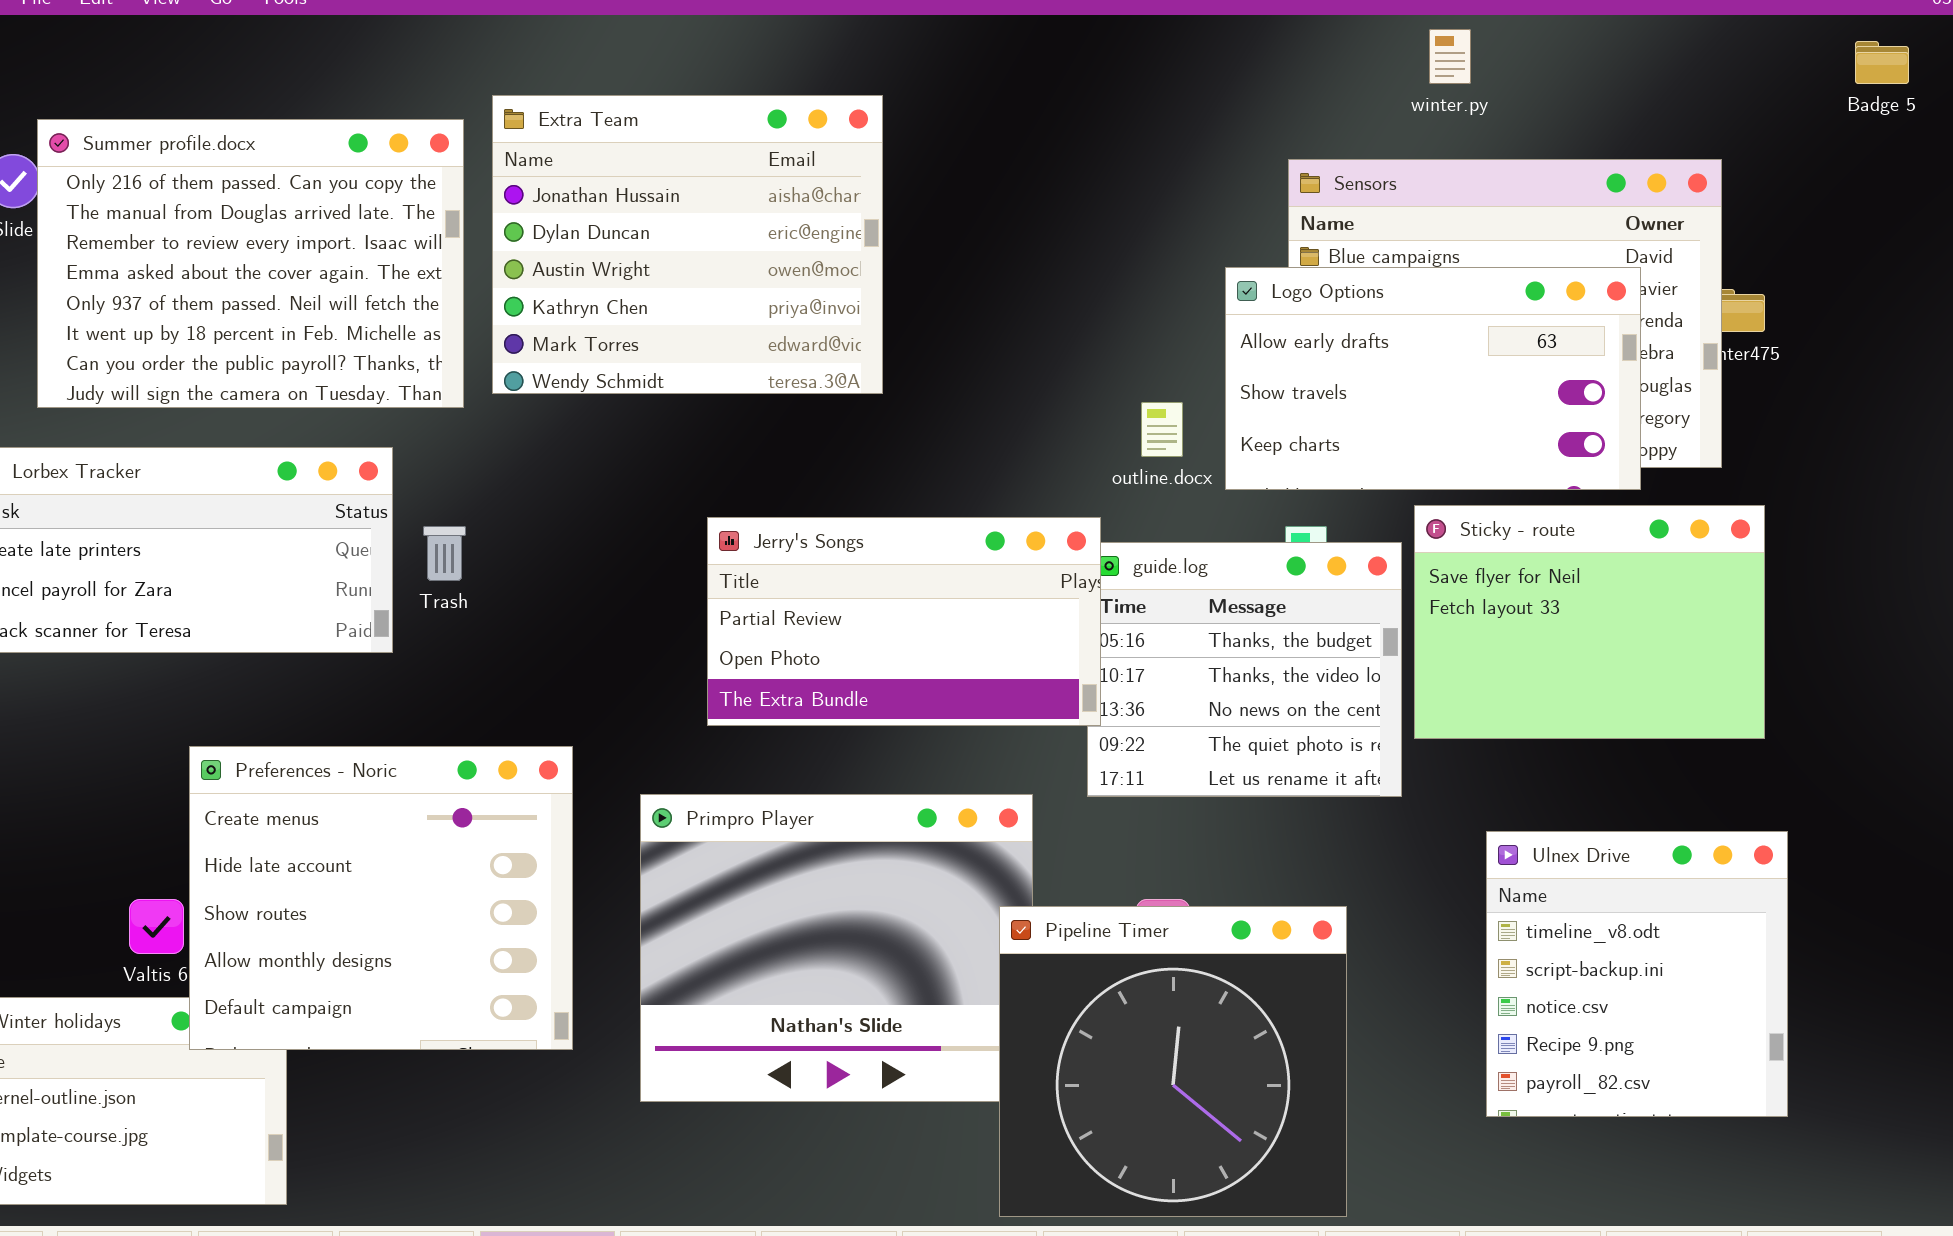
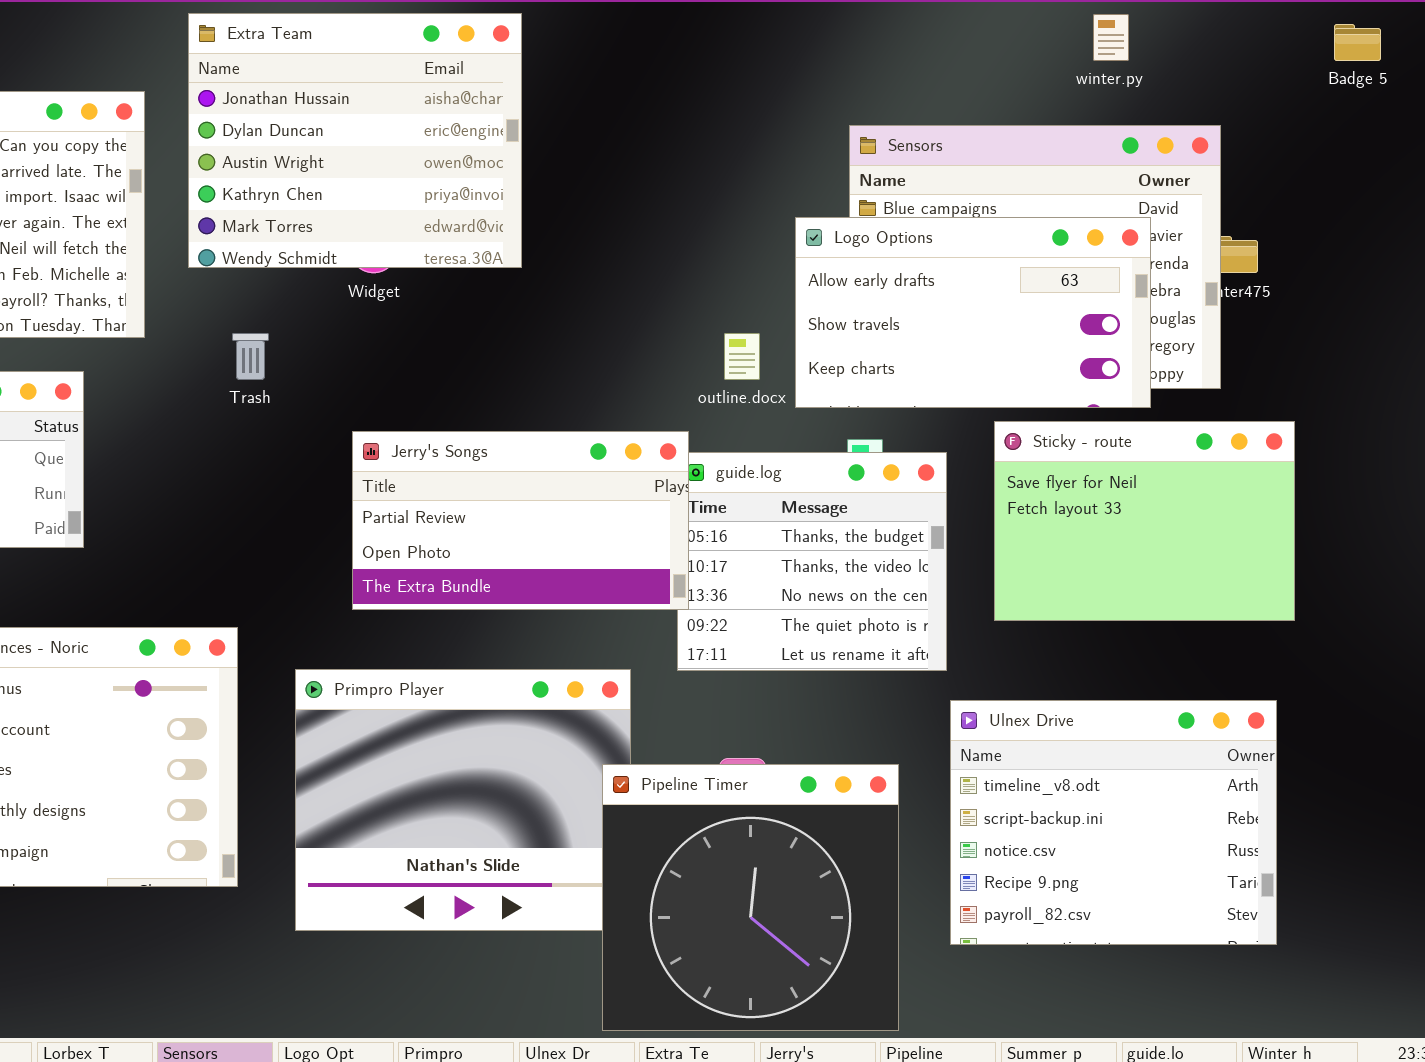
winter.py: [1429,29,1471,84] -> [1093,14,1129,61], moved
Extra Team: [492,95,883,394] -> [188,13,522,268], moved
Sticky - route: [1414,505,1765,739] -> [994,421,1295,621], moved
Trash: [423,526,466,581] -> [232,333,269,380], moved
Ulnex Drive: [1486,831,1788,1117] -> [950,700,1277,945], resized

